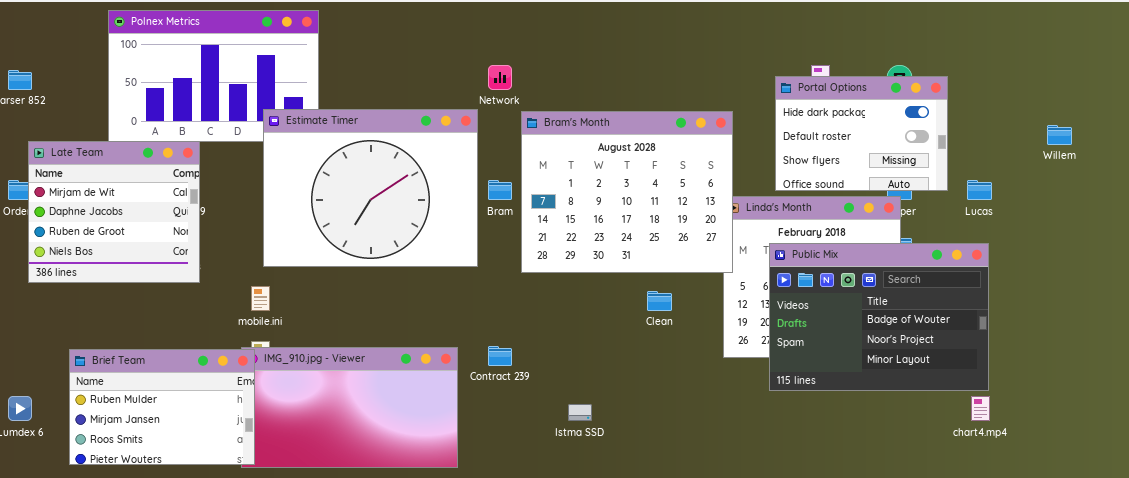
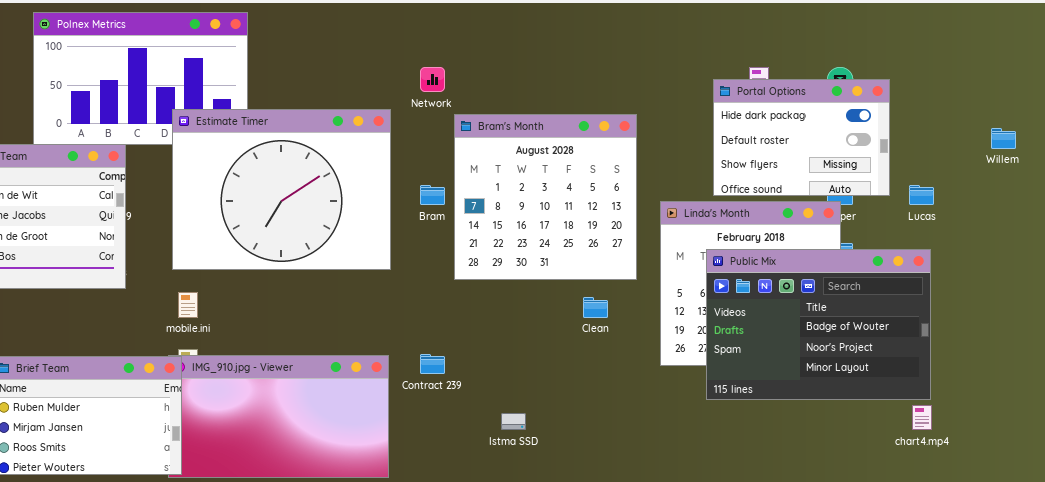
Estimate Timer: [263,109,478,267] -> [172,109,391,270], moved
Bram's Month: [521,111,733,273] -> [454,114,637,280], resized

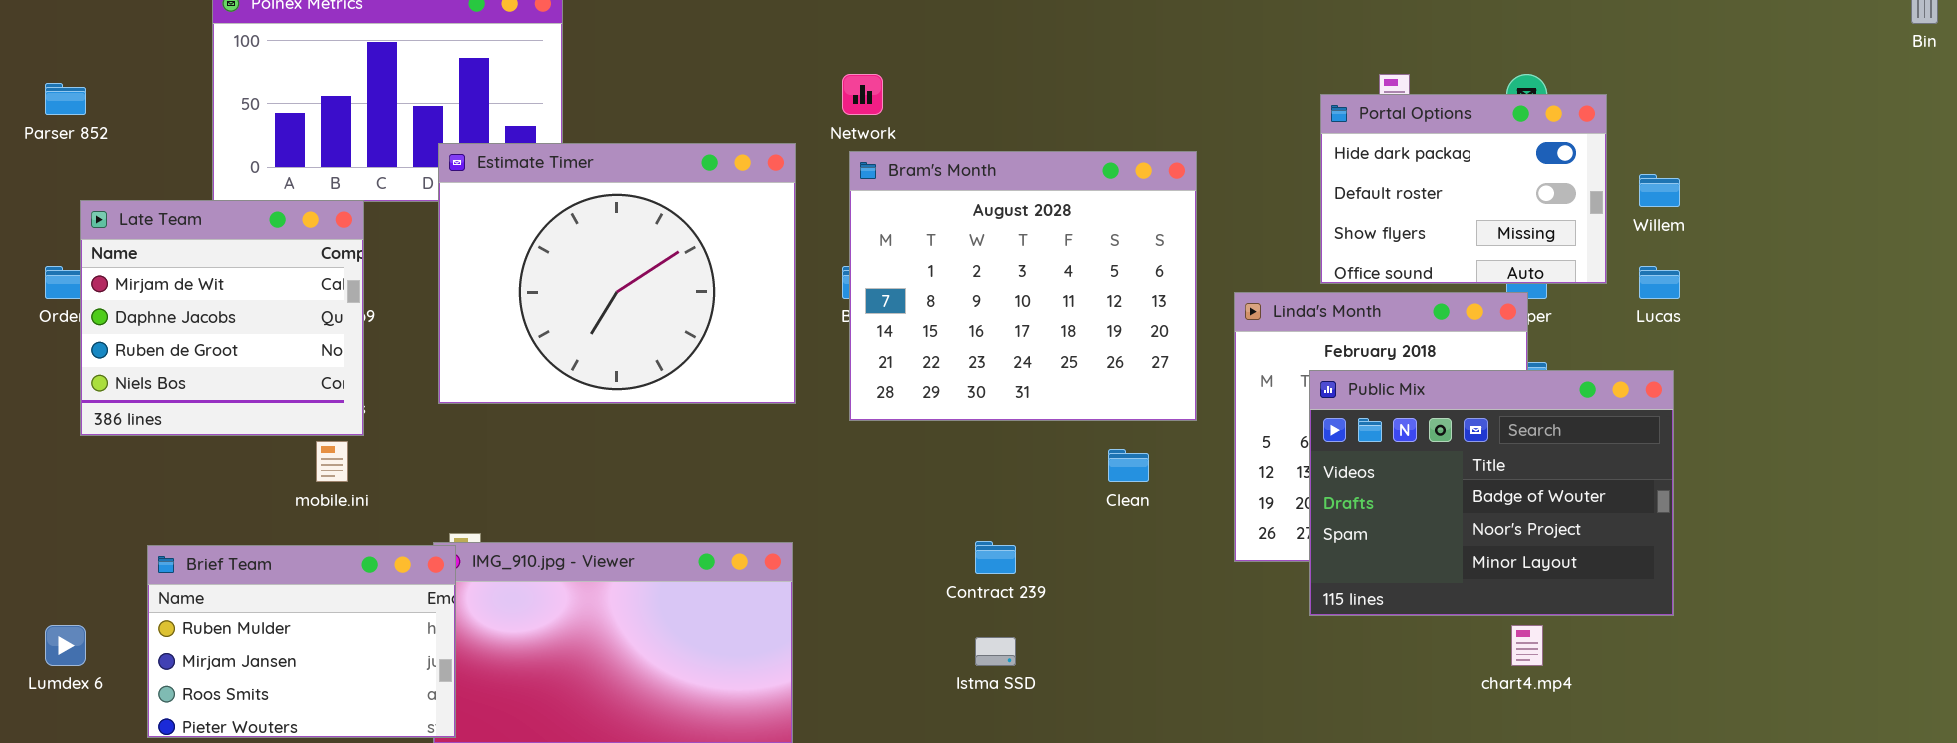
Bram's Month: [454,114,637,280] -> [849,151,1197,421], resized
Willem: [991,128,1016,149] -> [1639,174,1680,207], moved
mobile.ini: [178,292,198,318] -> [316,441,348,482], moved
Contract 239: [420,354,445,374] -> [975,541,1016,574], moved
chart4.mp4: [912,405,932,430] -> [1511,625,1543,666], moved

